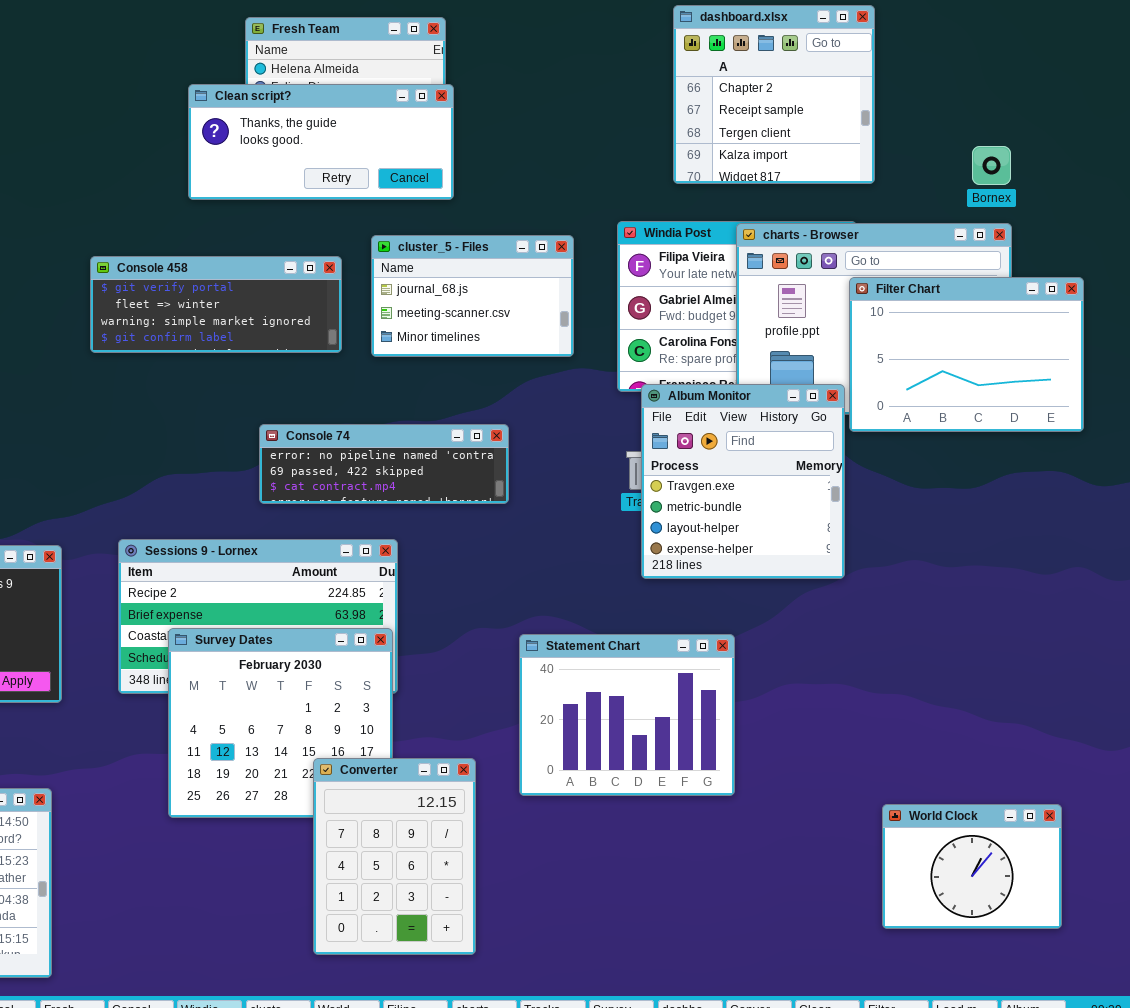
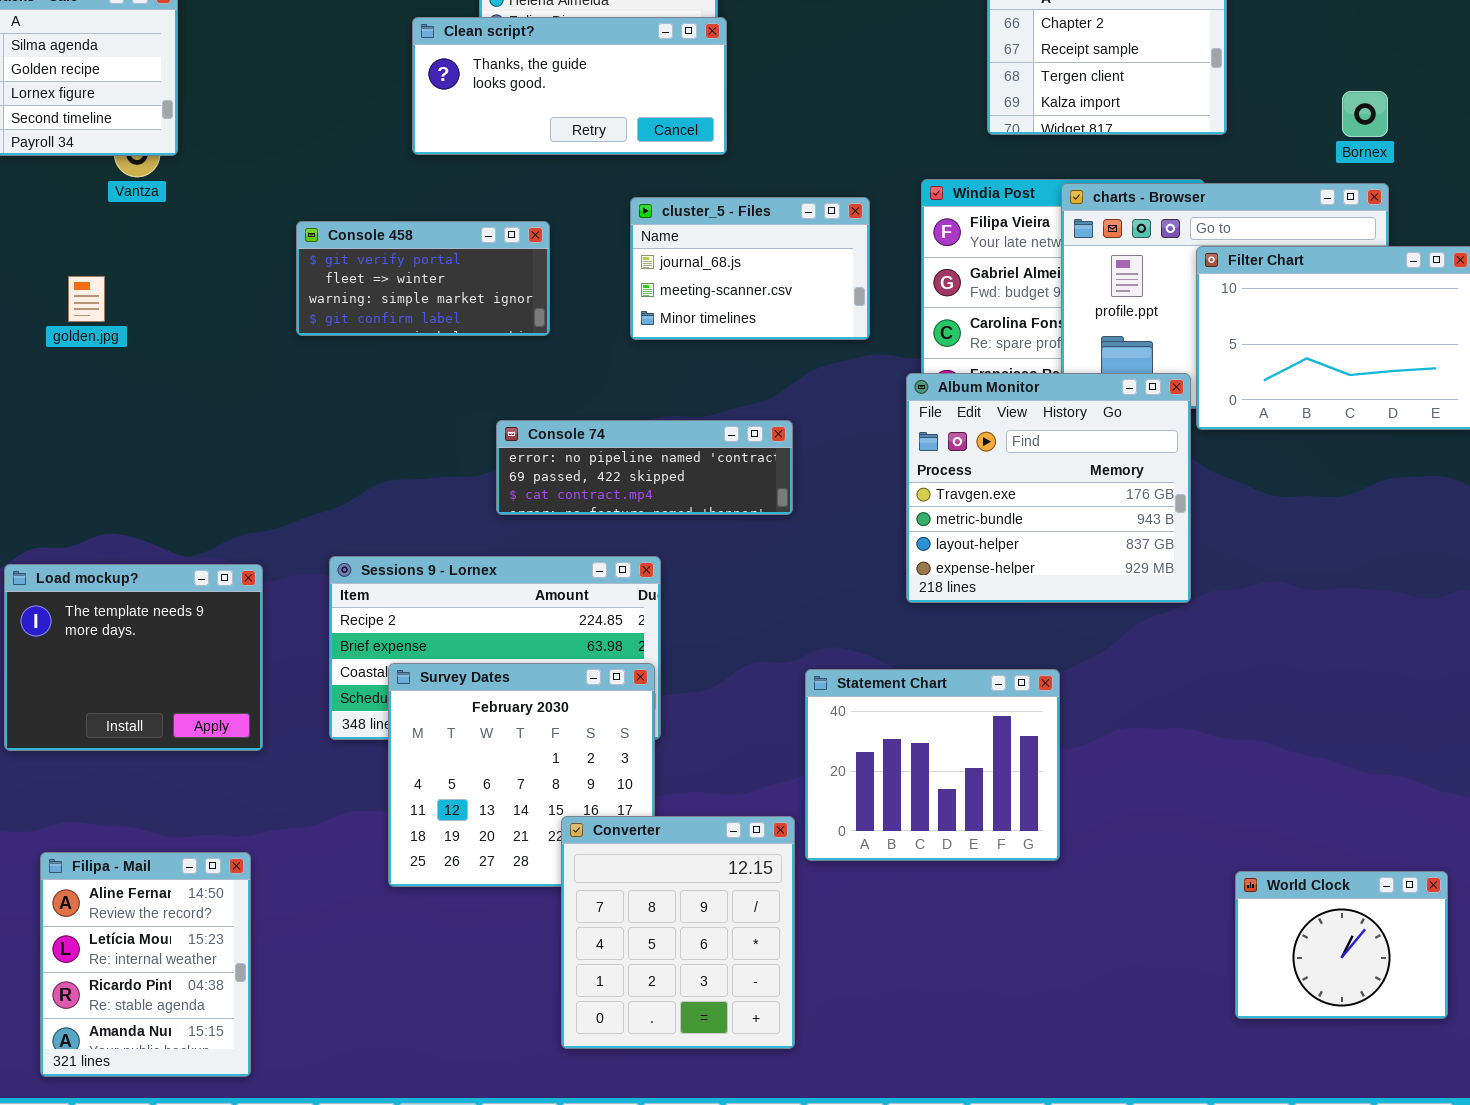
Console 458: [90,256,342,353] -> [296,221,550,336], resized
Album Monitor: [641,384,845,579] -> [906,373,1191,603], resized
Converter: [313,758,476,955] -> [561,816,795,1049], resized

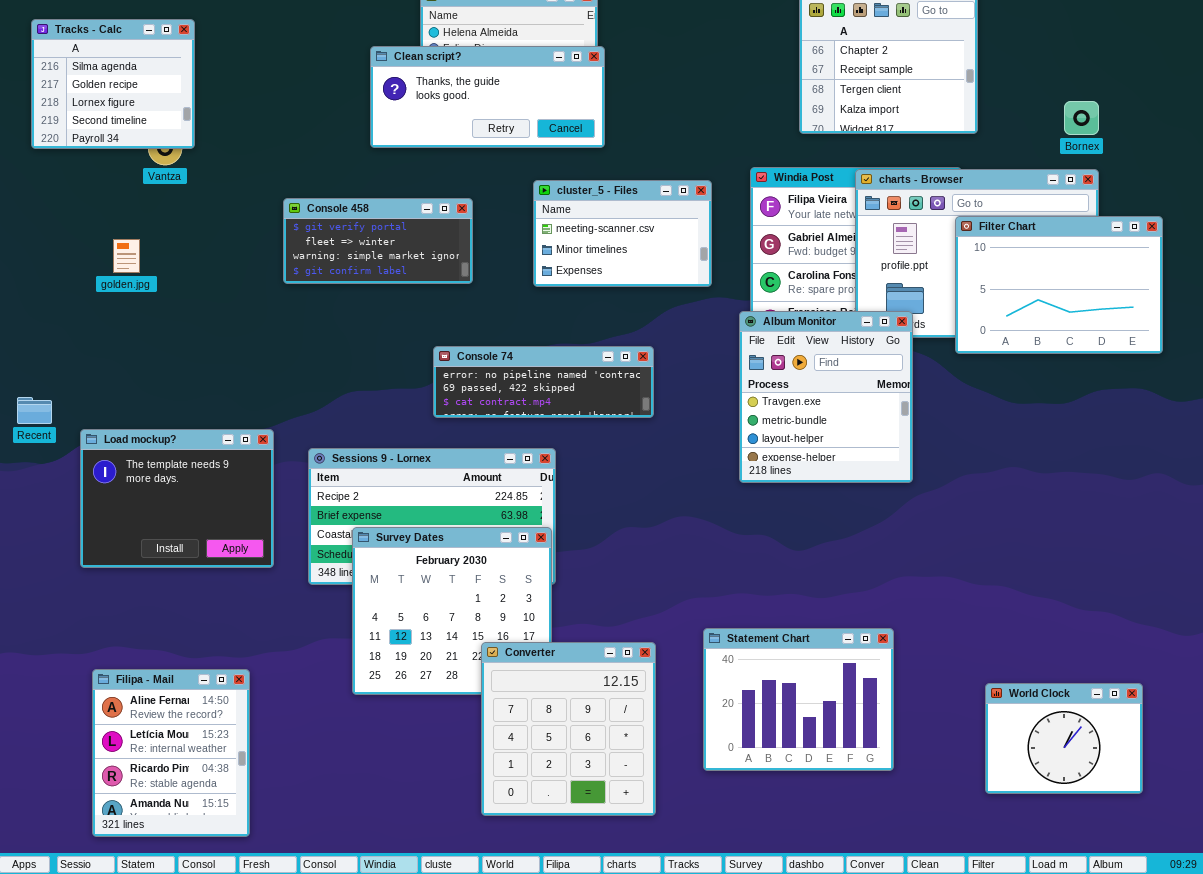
cluster_5 - Files: [630,197,870,340] -> [533,180,712,287], scrolled down 1 row
Album Monitor: [906,373,1191,603] -> [739,311,913,483], resized
Load mockup?: [4,564,263,751] -> [80,429,274,568], moved
Statement Chart: [805,669,1060,861] -> [703,628,894,771], moved

